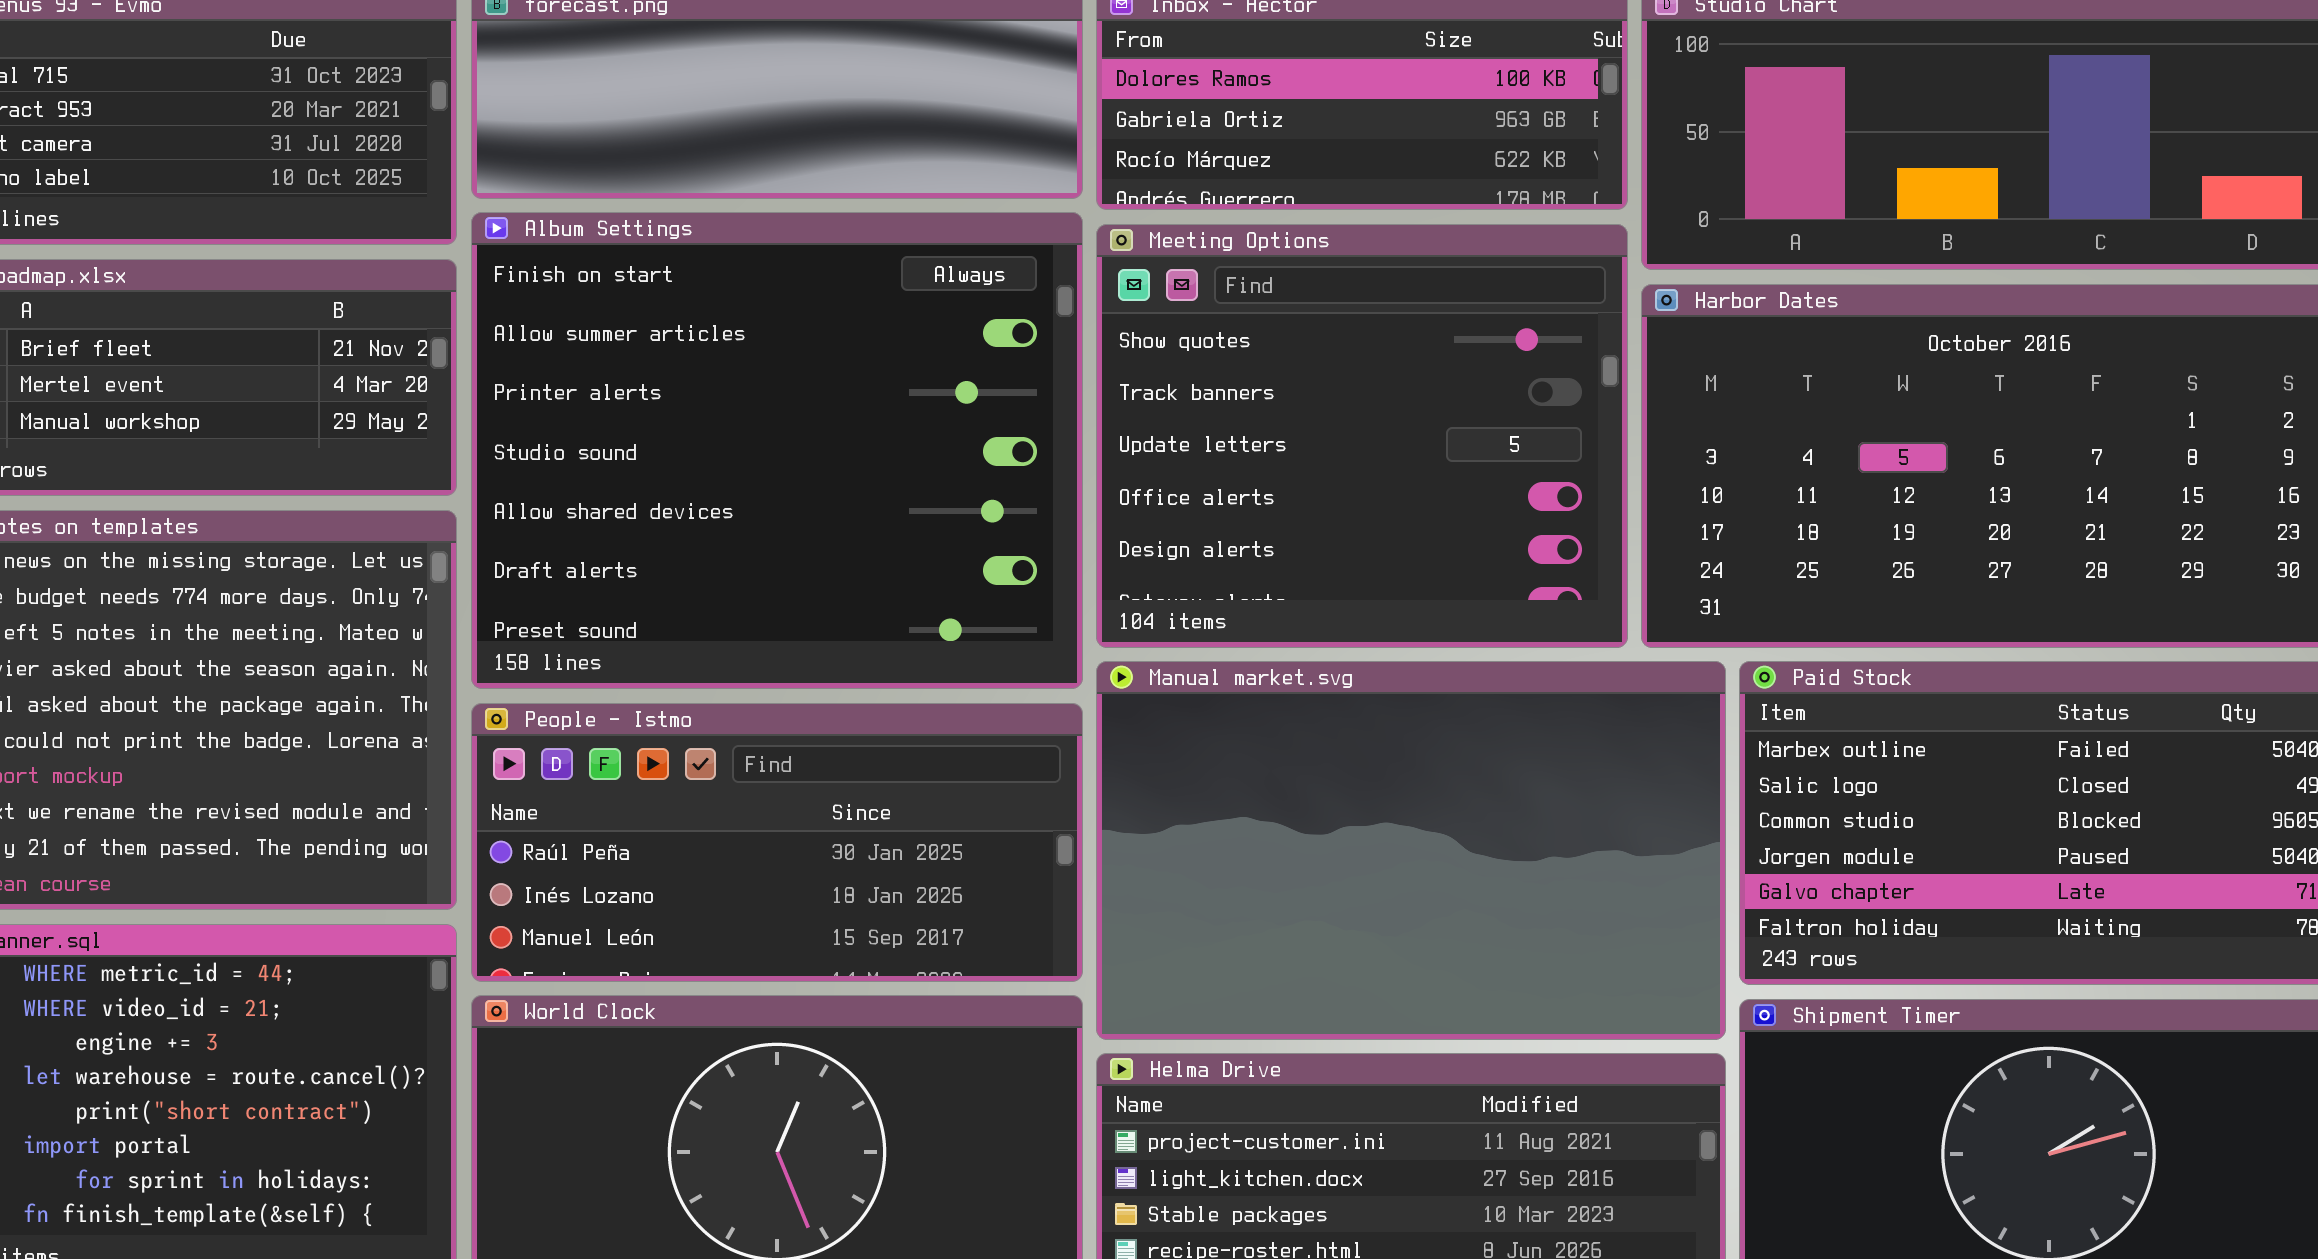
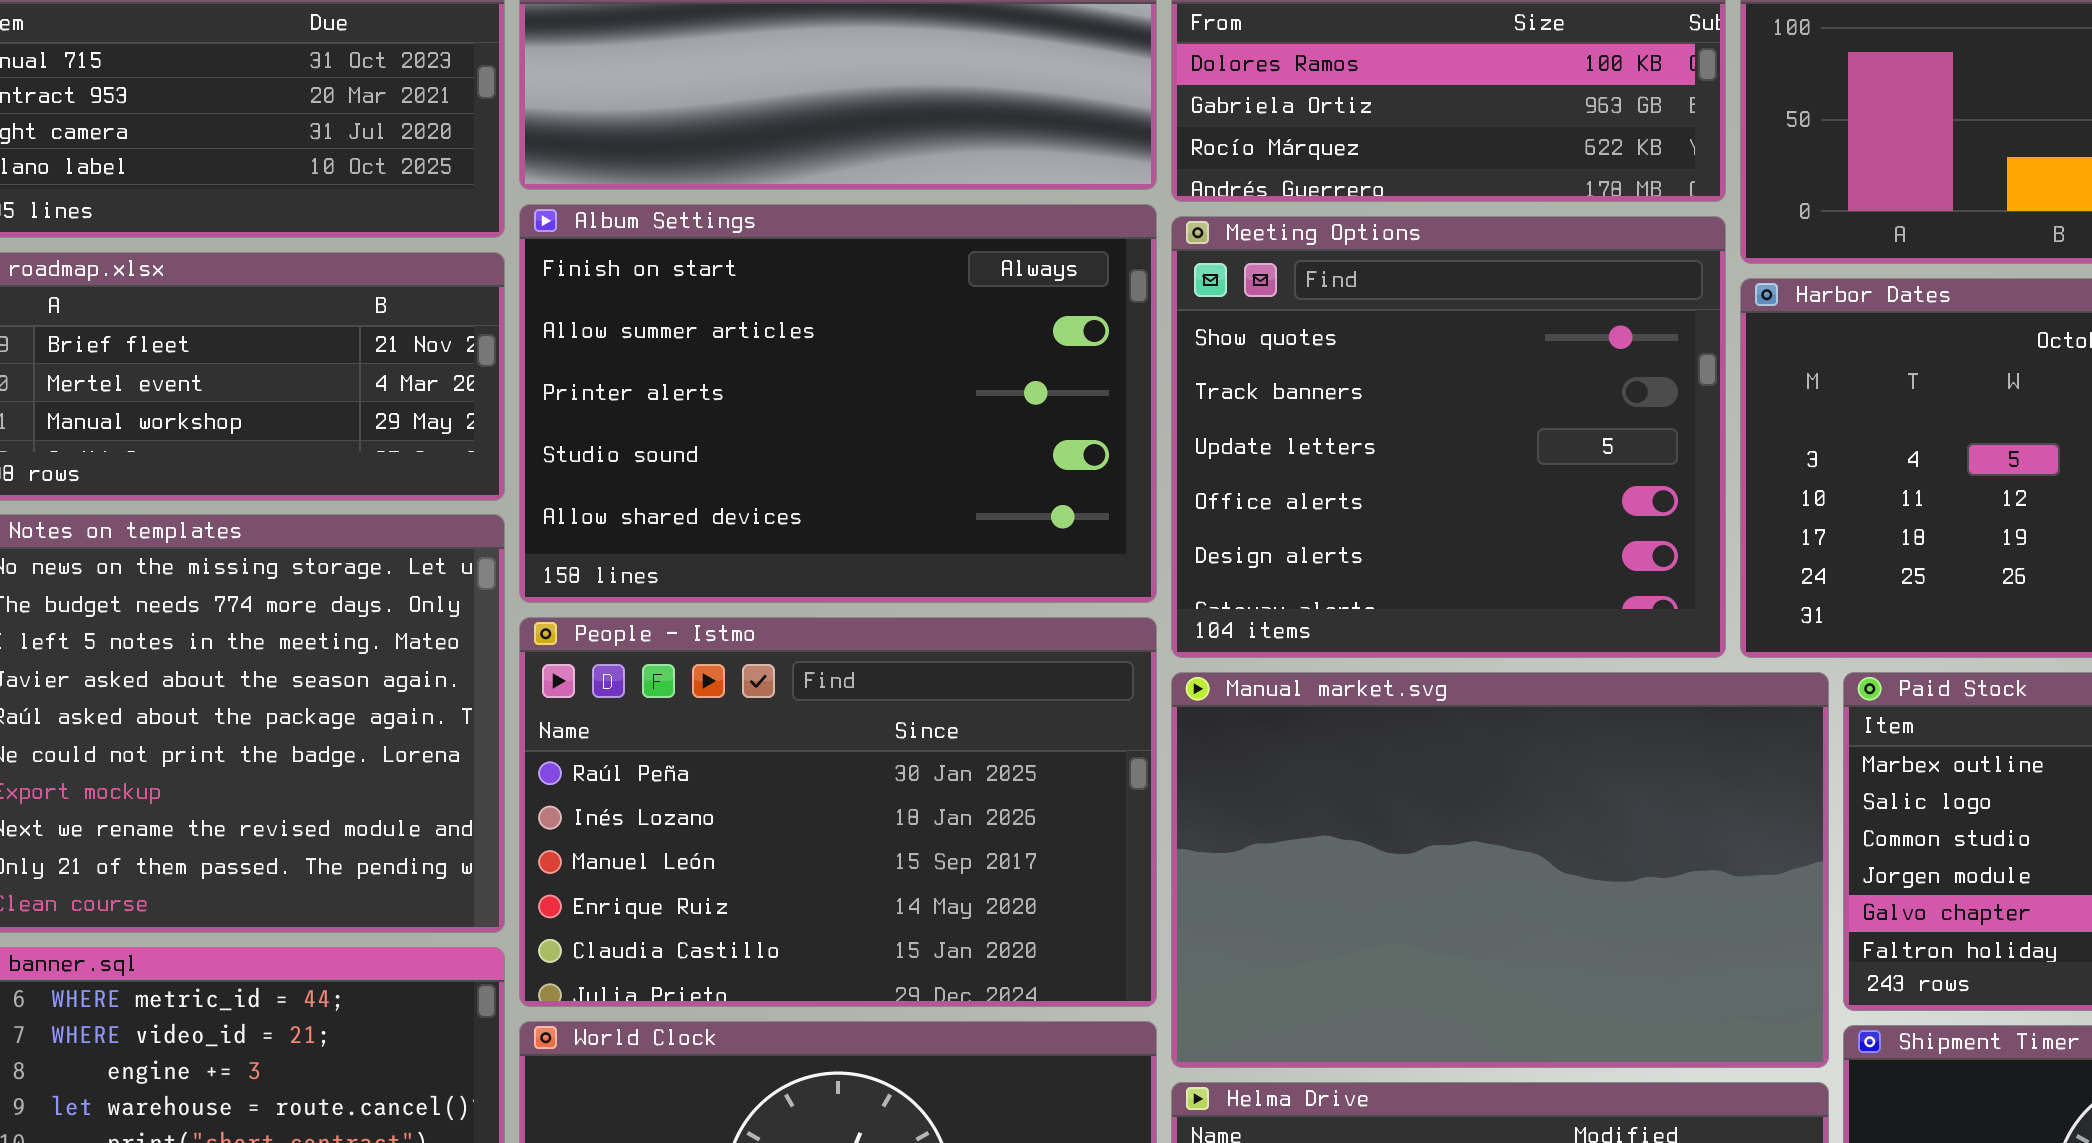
Album Settings: [471,212,1083,689] -> [519,204,1157,603], resized
People - Istmo: [471,703,1083,982] -> [519,617,1157,1007], resized

